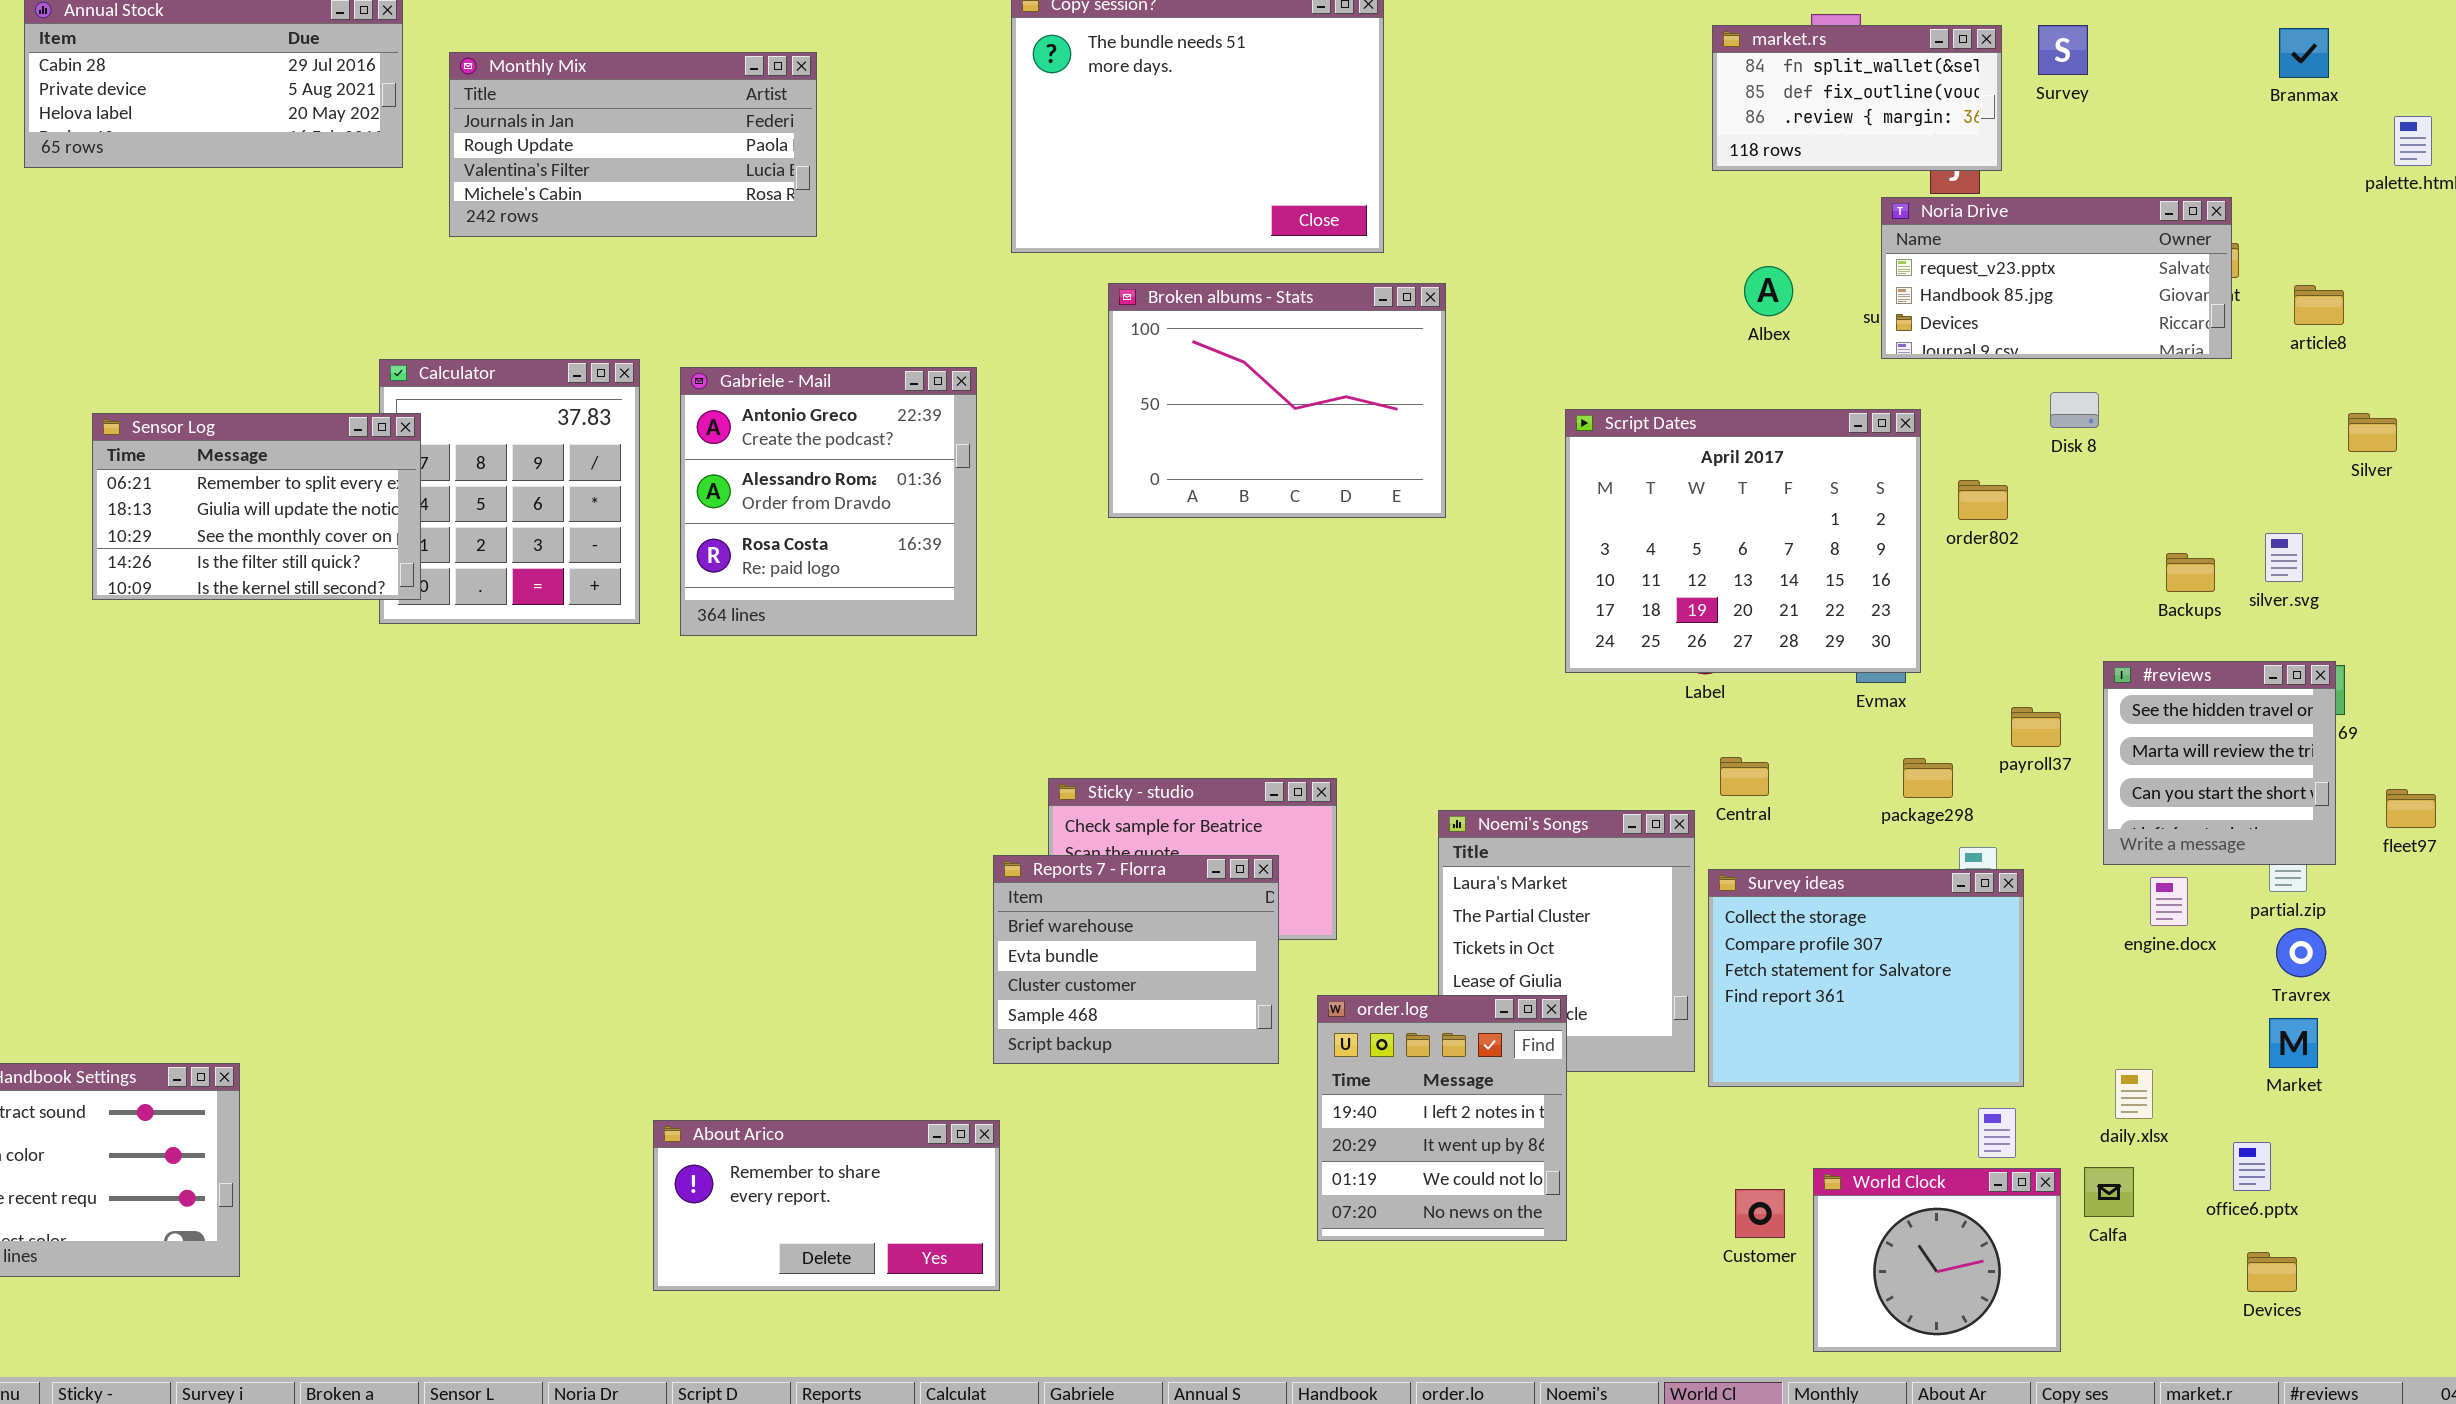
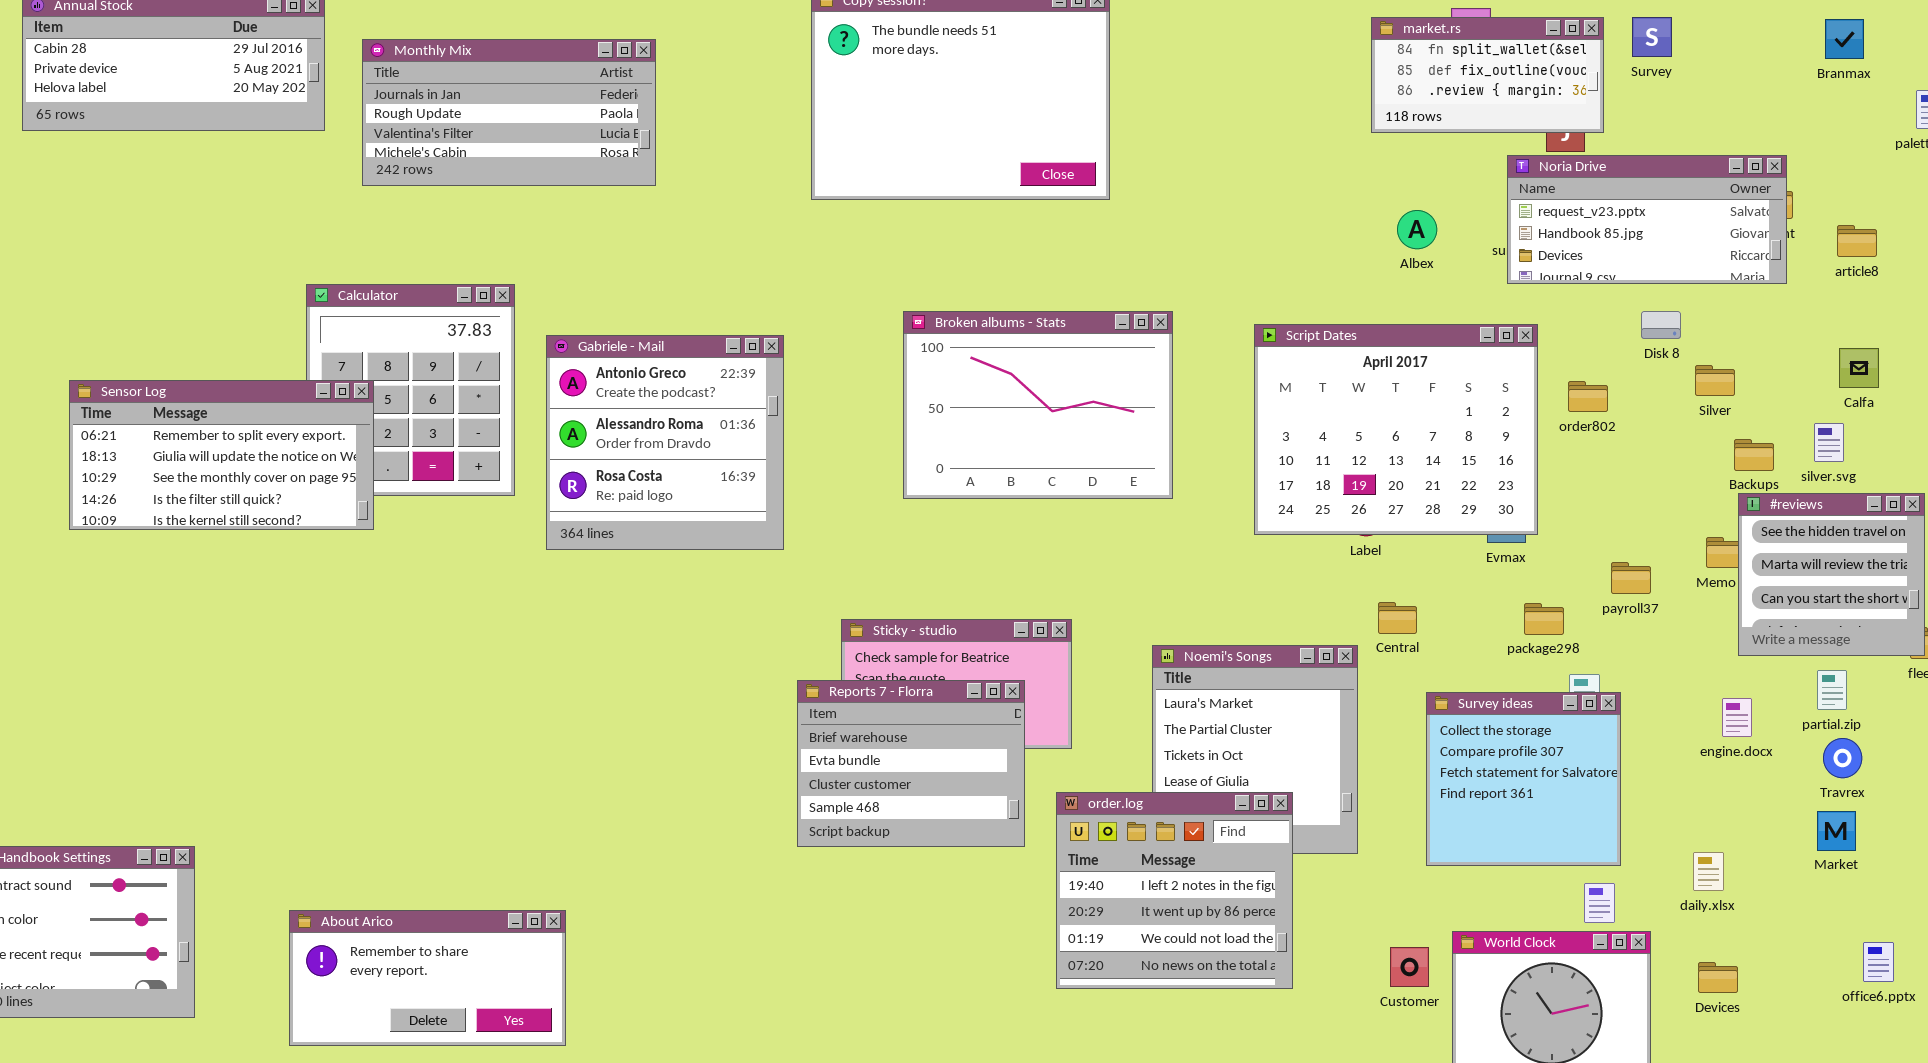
Broken albums - Stats: [1108,283,1446,518] -> [903,311,1173,499], moved
Gabriele - Mail: [680,367,977,636] -> [546,335,784,550], moved
Sensor Log: [92,413,421,600] -> [69,380,374,530], moved, resized
Silver: [2348,413,2397,452] -> [1695,365,1735,396], moved
#reviews: [2103,661,2336,865] -> [1738,493,1925,656], moved
Survey ideas: [1708,869,2024,1087] -> [1426,692,1621,866], resized
order.log: [1317,995,1567,1241] -> [1056,792,1293,989], resized
About Arico: [653,1120,1000,1291] -> [289,910,566,1046], moved
office6.pptx: [2233,1142,2271,1191] -> [1863,942,1894,982], moved
Calfa: [2084,1167,2134,1217] -> [1839,348,1879,388], moved
Devices: [2247,1252,2297,1292] -> [1698,962,1738,993], moved

